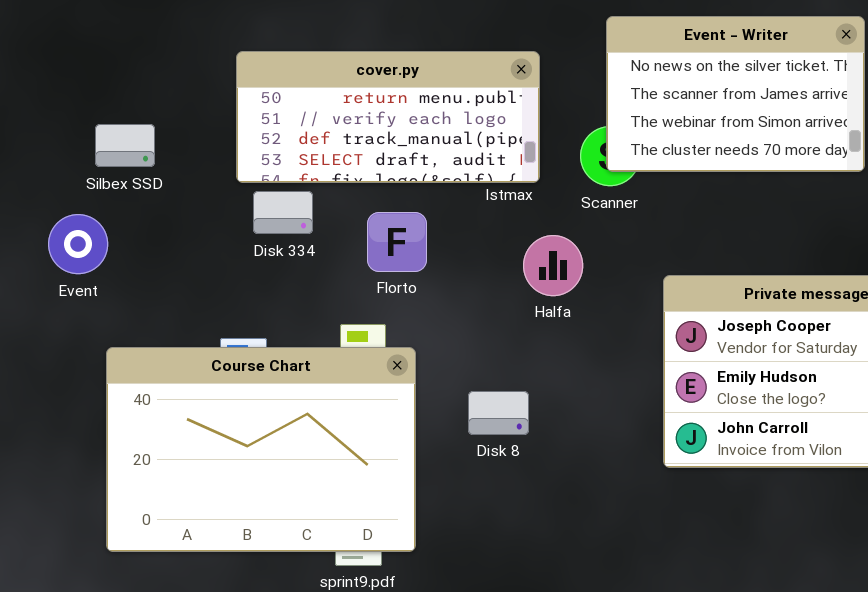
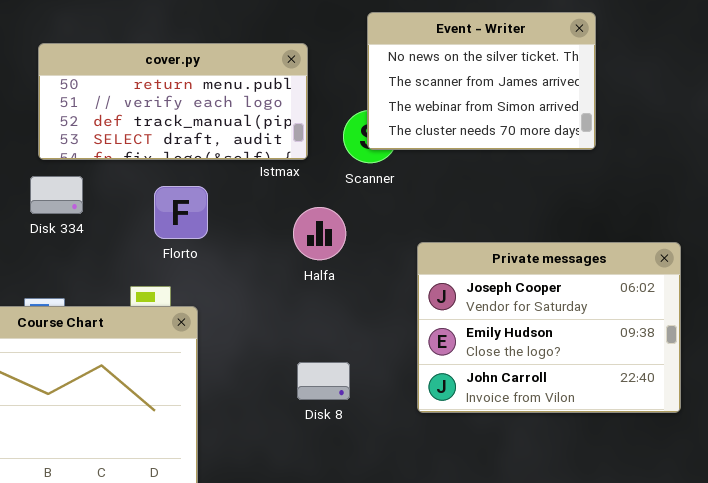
Disk 334: [253,191,313,234] -> [30,176,83,214], moved
Disk 8: [468,391,529,435] -> [297,362,350,400], moved

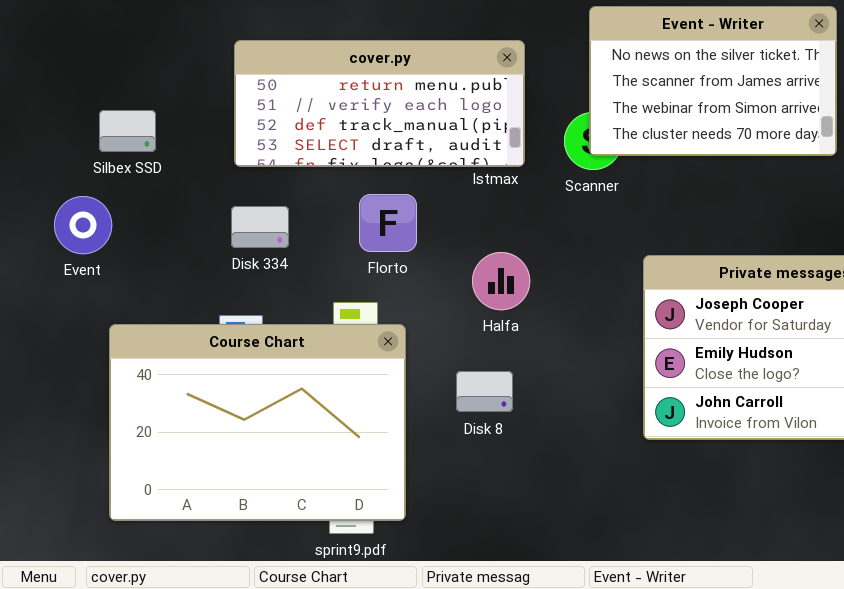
Disk 334: [30,176,83,214] -> [231,206,289,248], moved
Halfa: [293,207,346,260] -> [472,252,530,310], moved
Disk 8: [297,362,350,400] -> [456,371,513,412], moved

